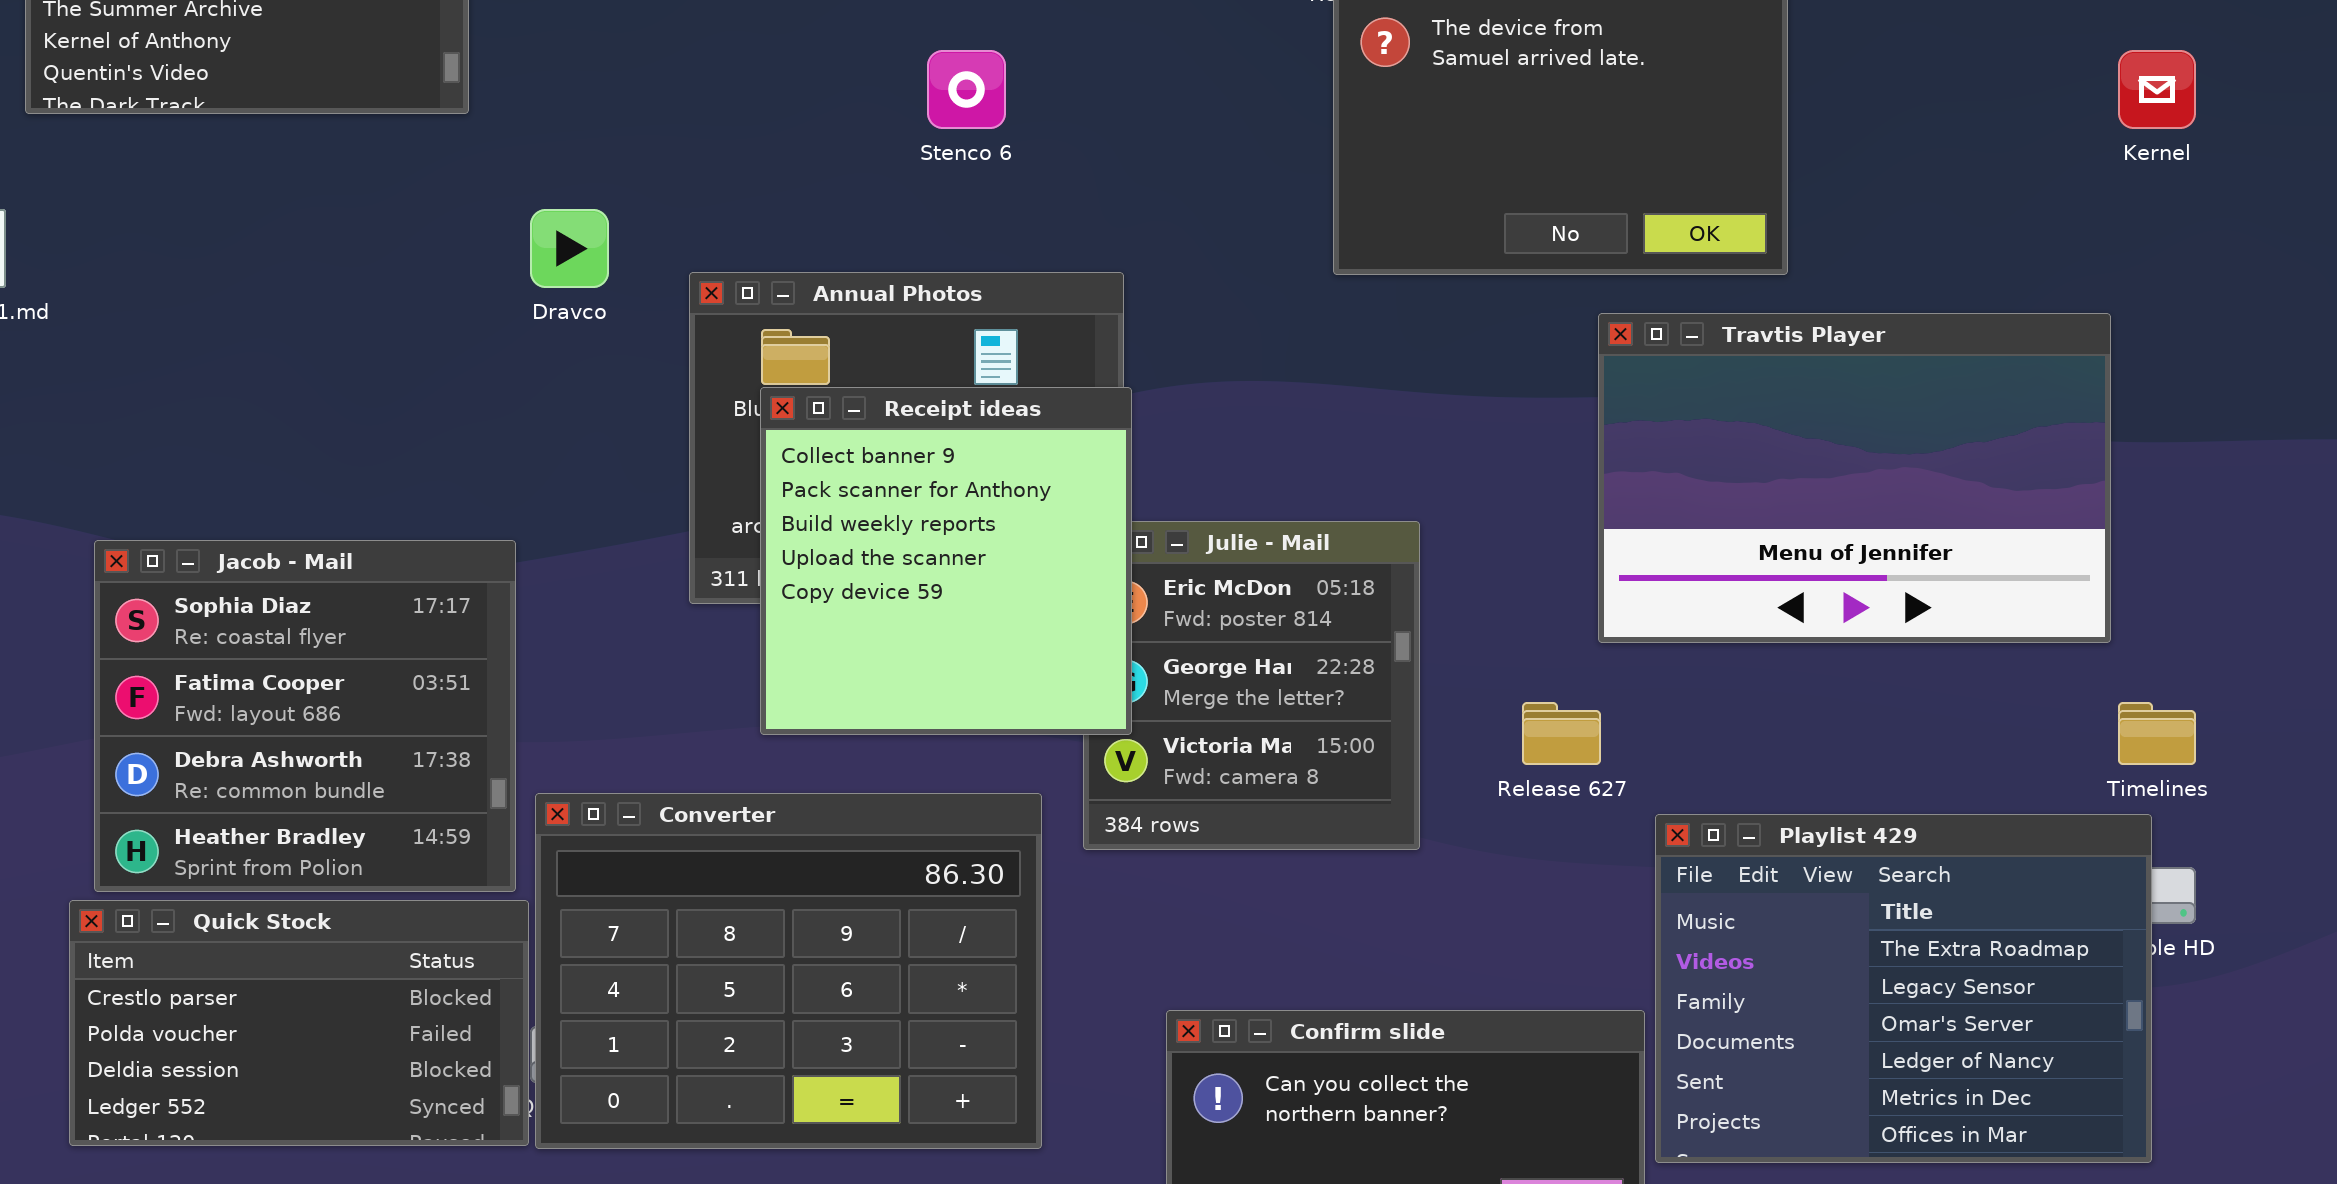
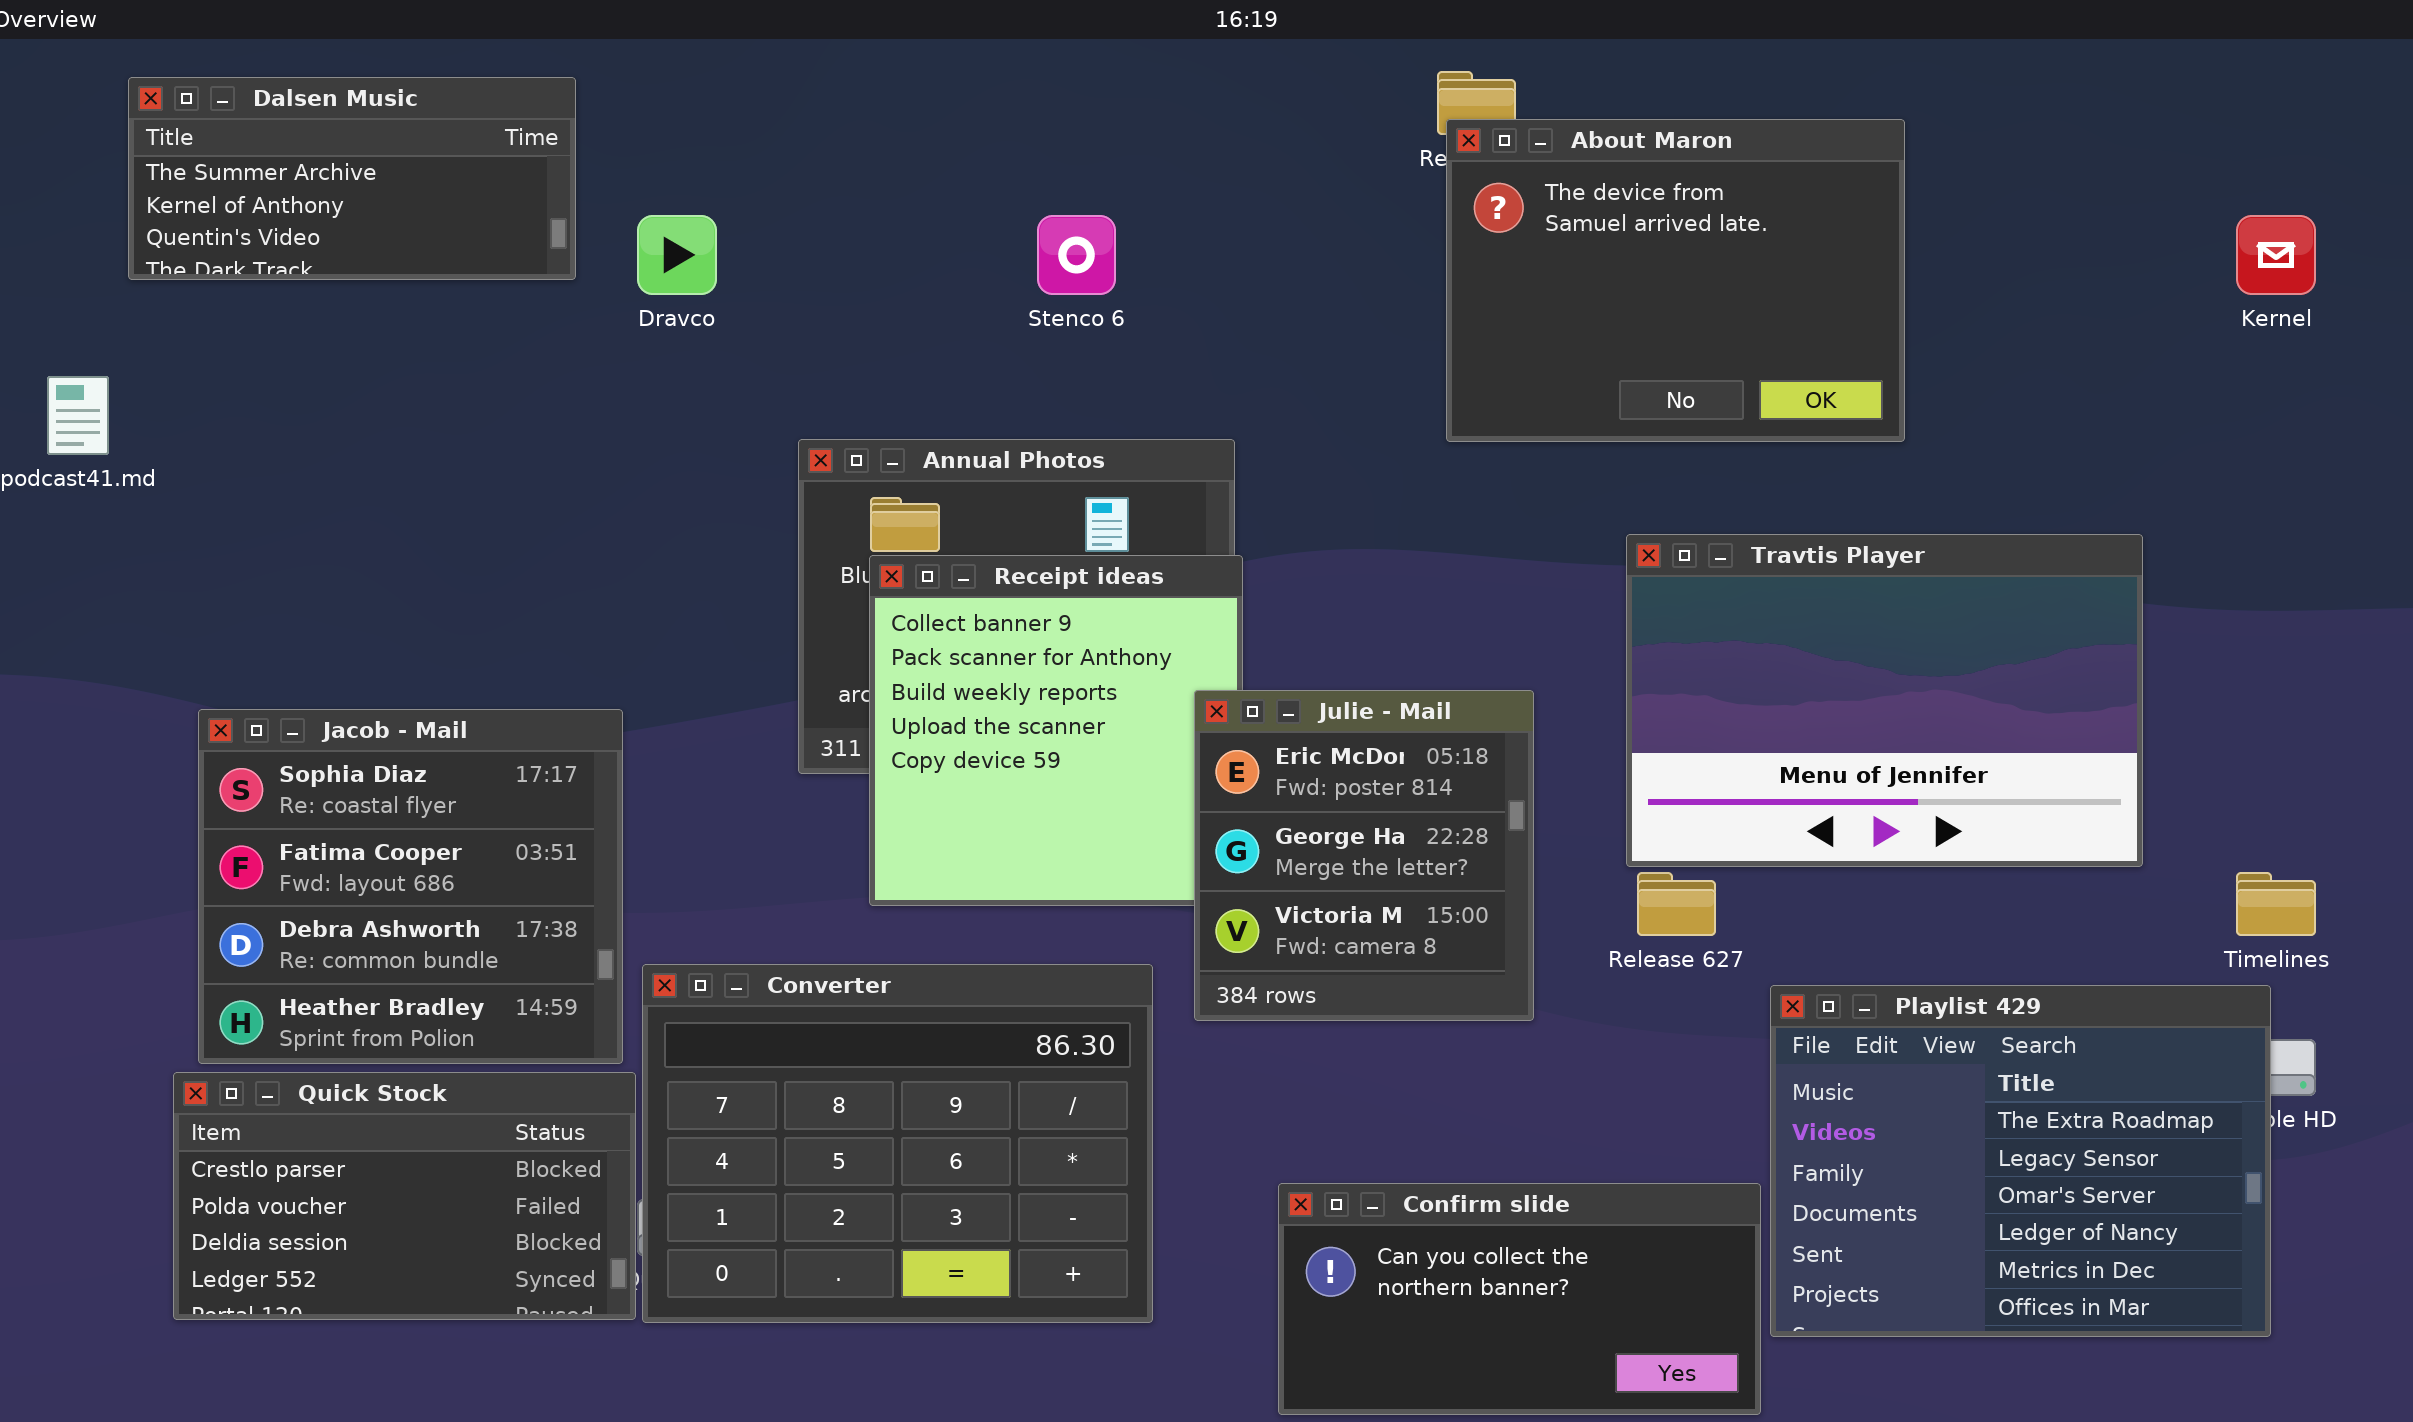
Dravco: [530,209,609,288] -> [637,215,717,295], moved
Travtis Player: [1598,313,2111,643] -> [1626,534,2143,867], moved
Julie - Mail: [1083,521,1420,850] -> [1194,690,1534,1021], raised

